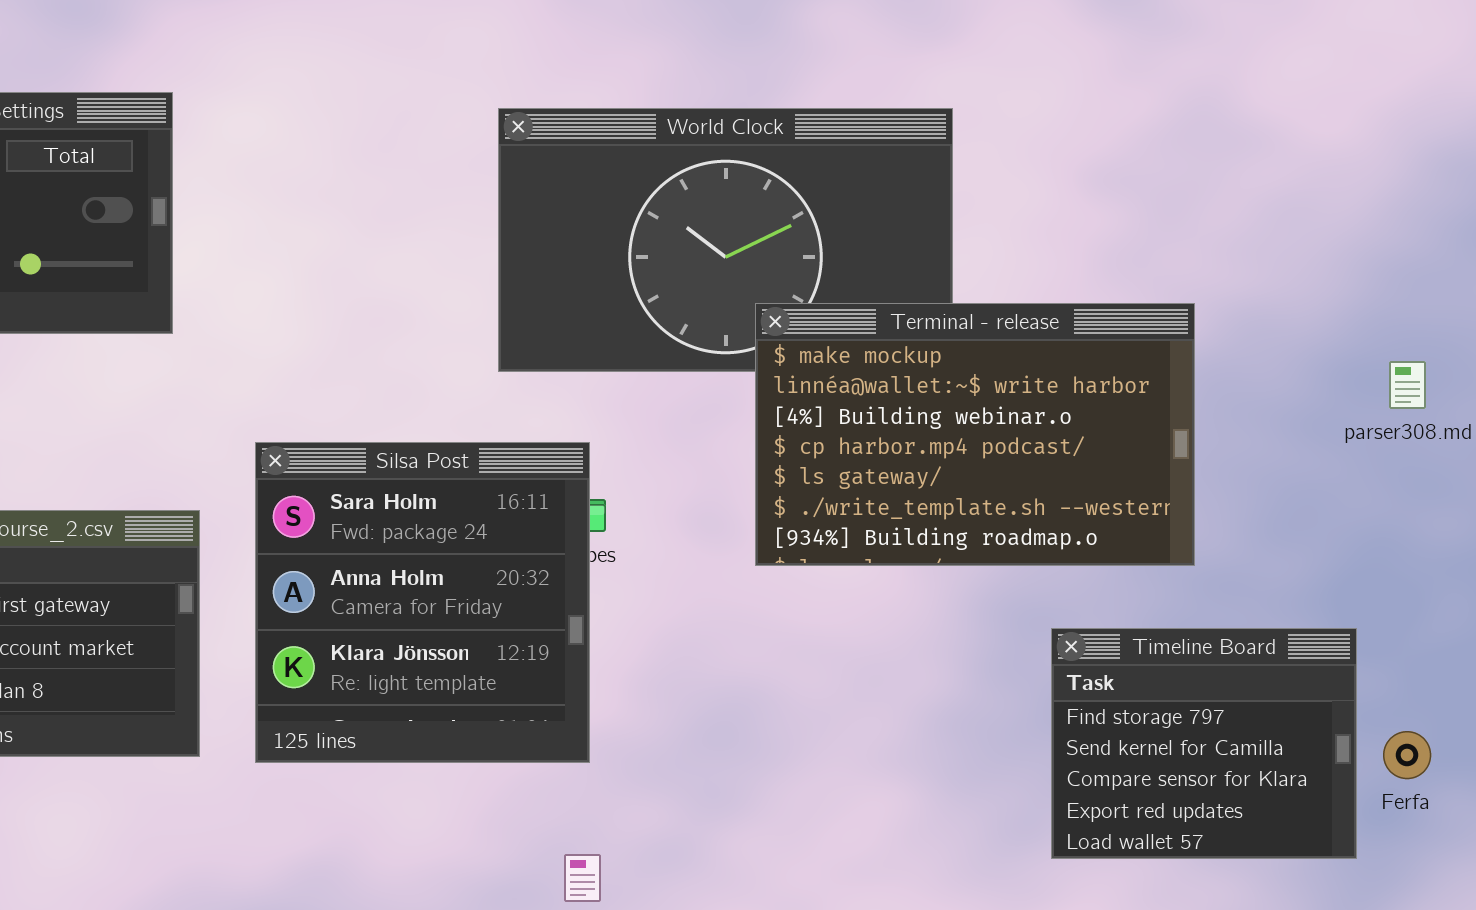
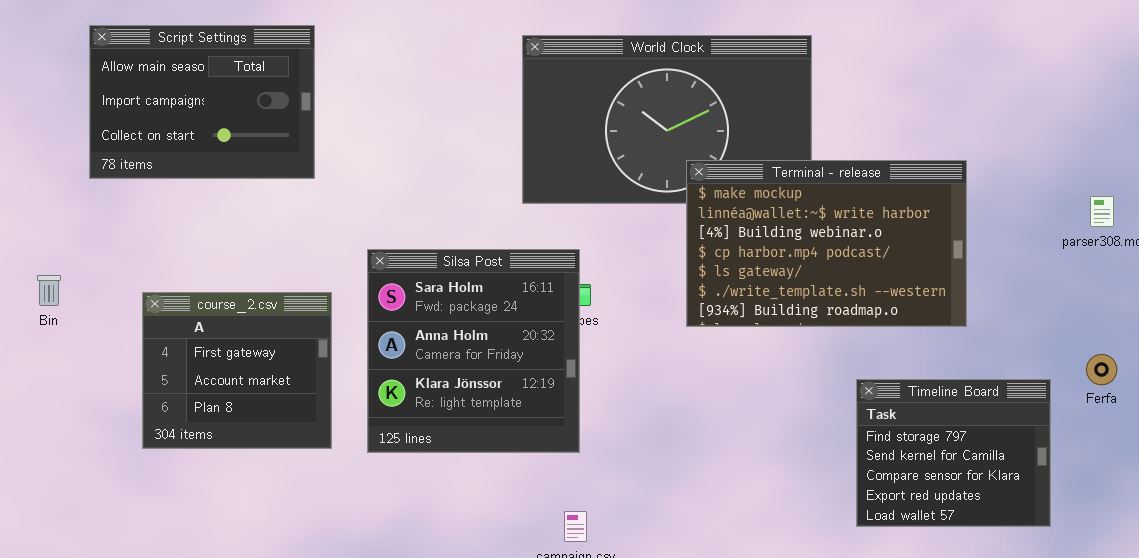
Timeline Board: [1051,628,1357,859] -> [856,379,1051,527], moved
Ferfa: [1383,731,1431,779] -> [1086,354,1117,385], moved

